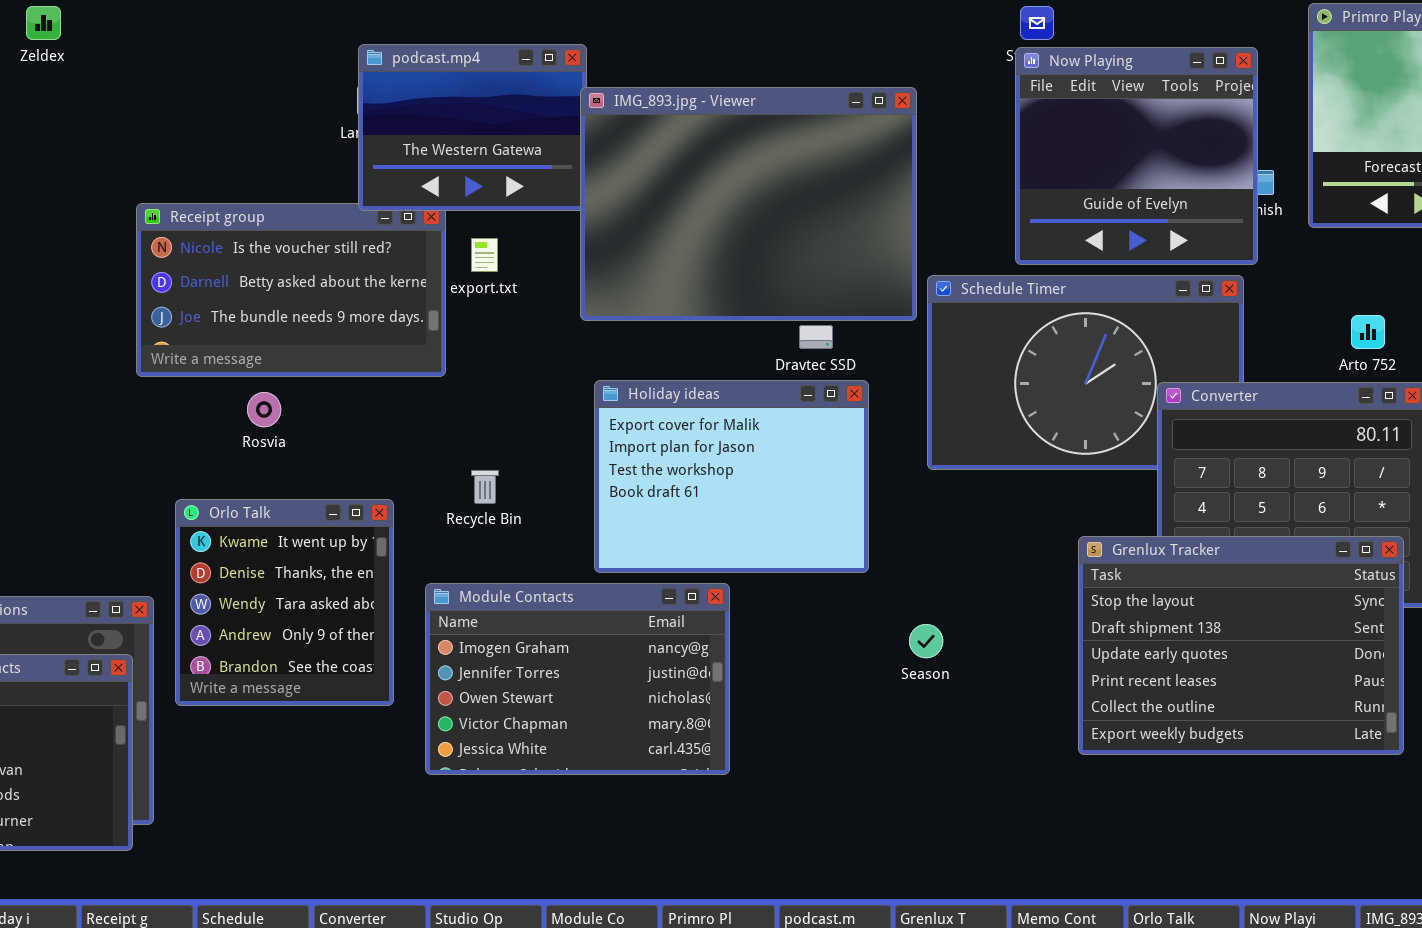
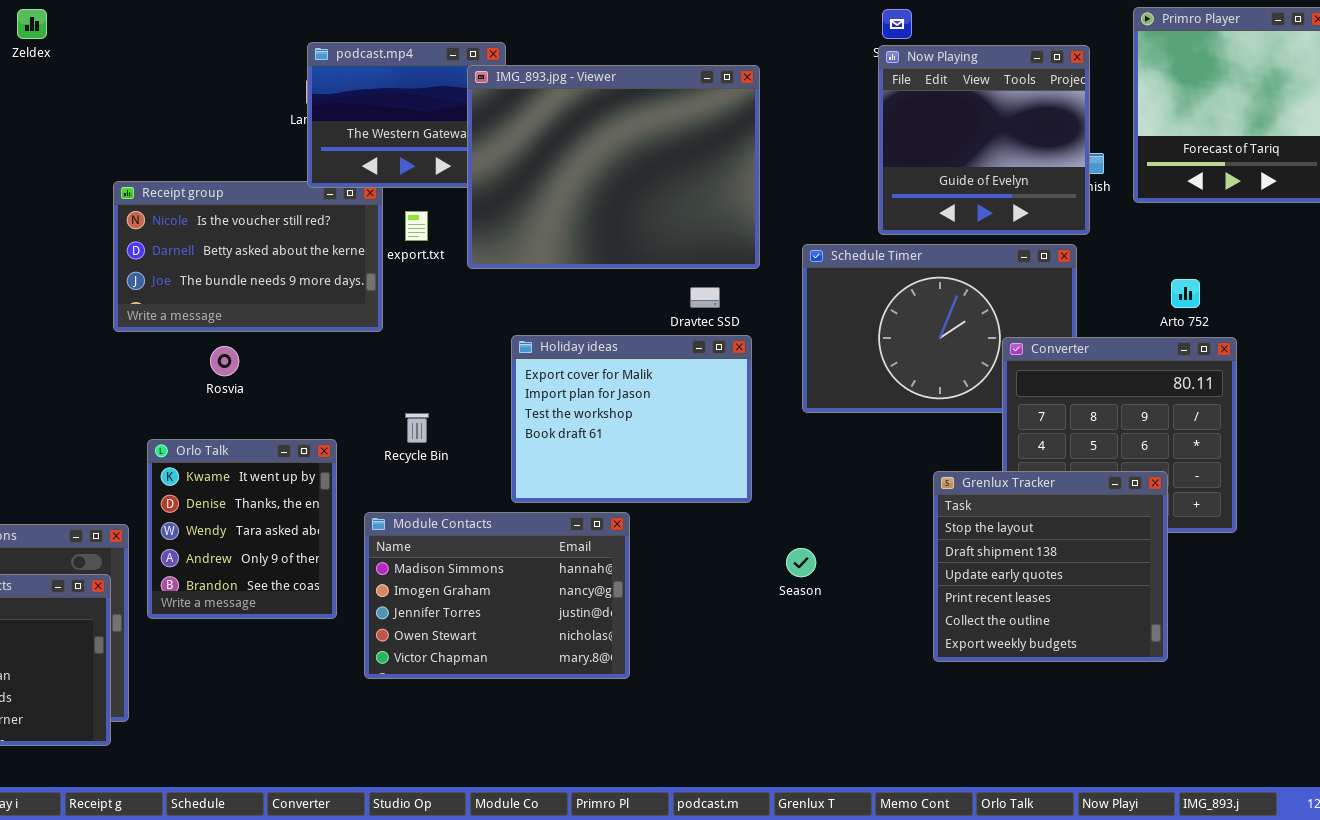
IMG_893.jpg - Viewer: [580,87,917,321] -> [467,65,760,269], moved
Grenlux Tracker: [1078,536,1404,755] -> [933,471,1168,662], resized
Module Contacts: [425,583,730,775] -> [364,512,630,679], scrolled up 1 row

